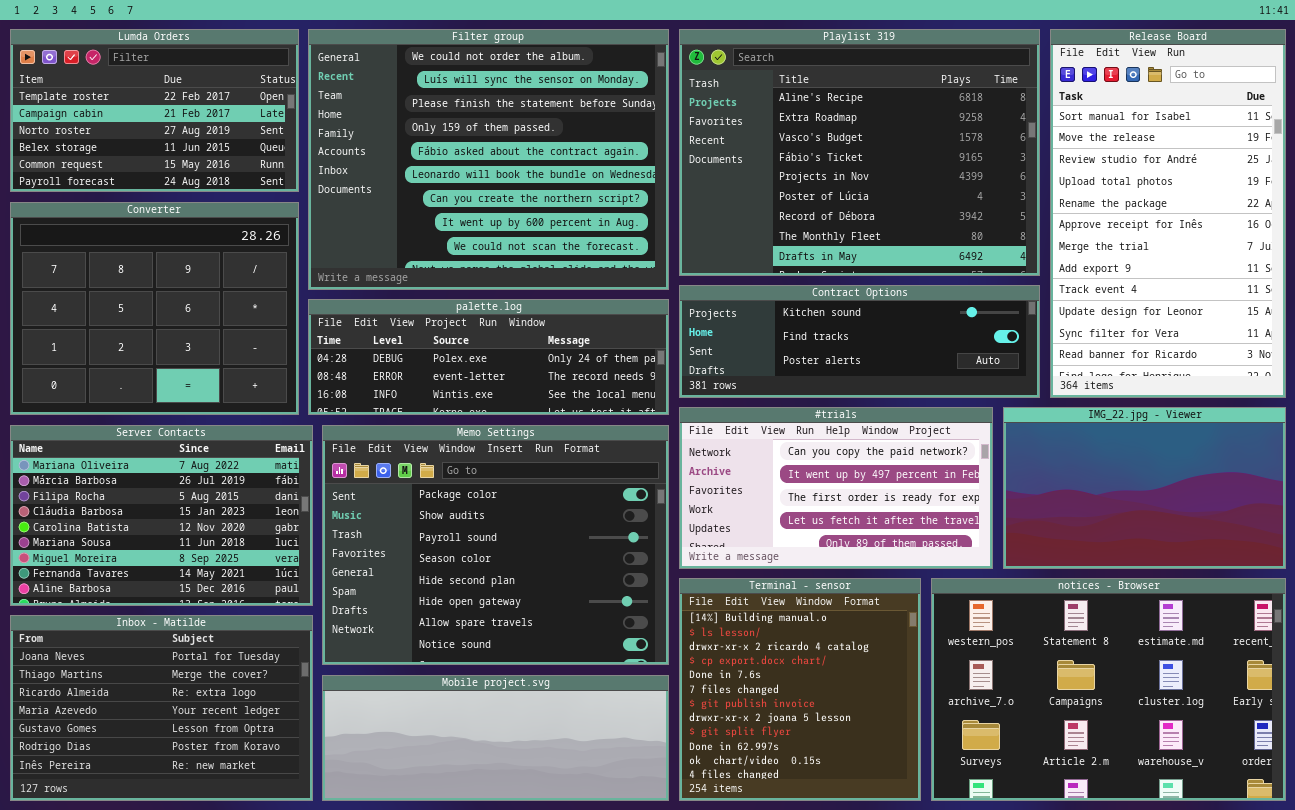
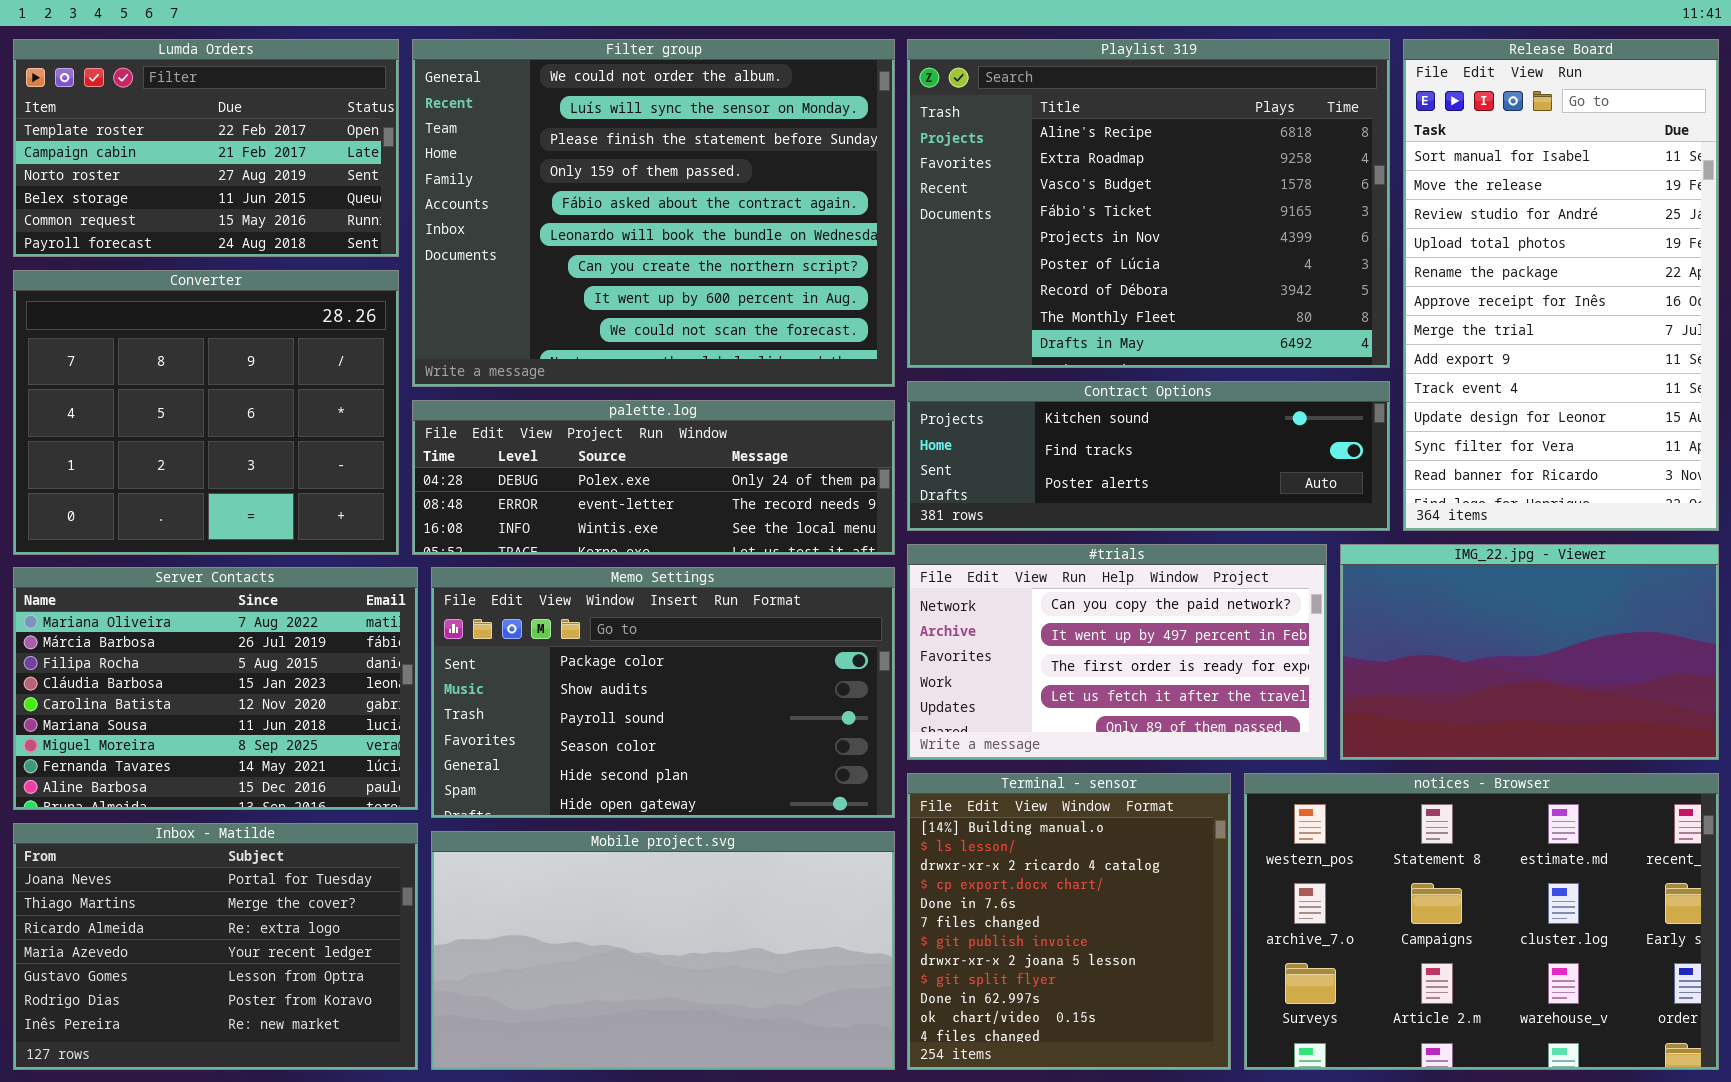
Memo Settings: [322,425,669,665] -> [431,567,895,818], resized
Mobile project.svg: [322,675,669,801] -> [431,831,895,1070], resized

